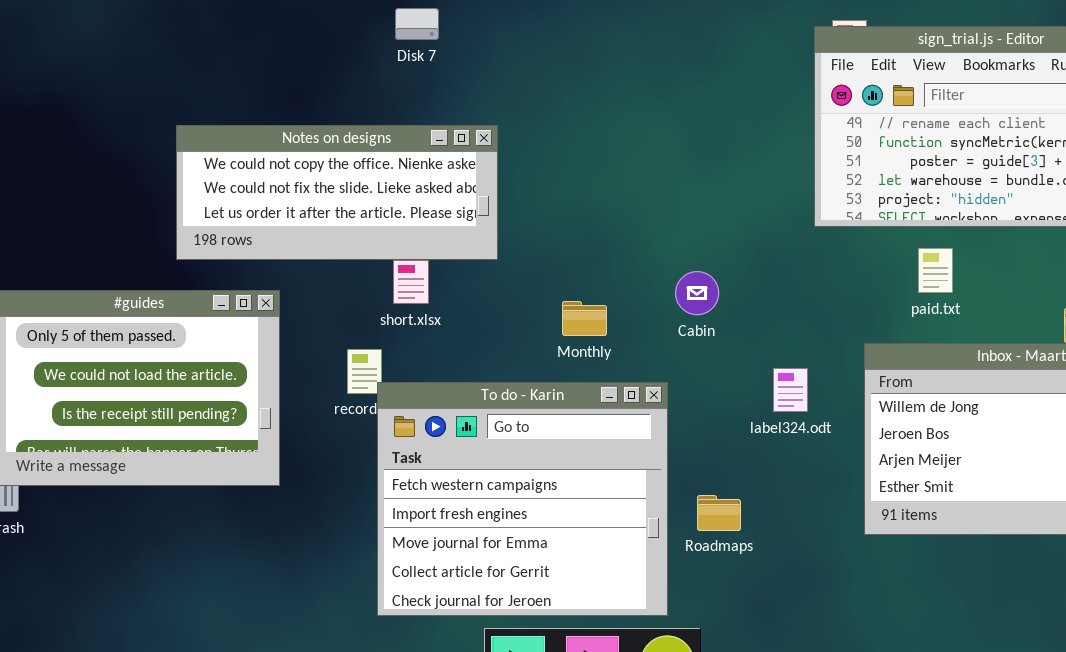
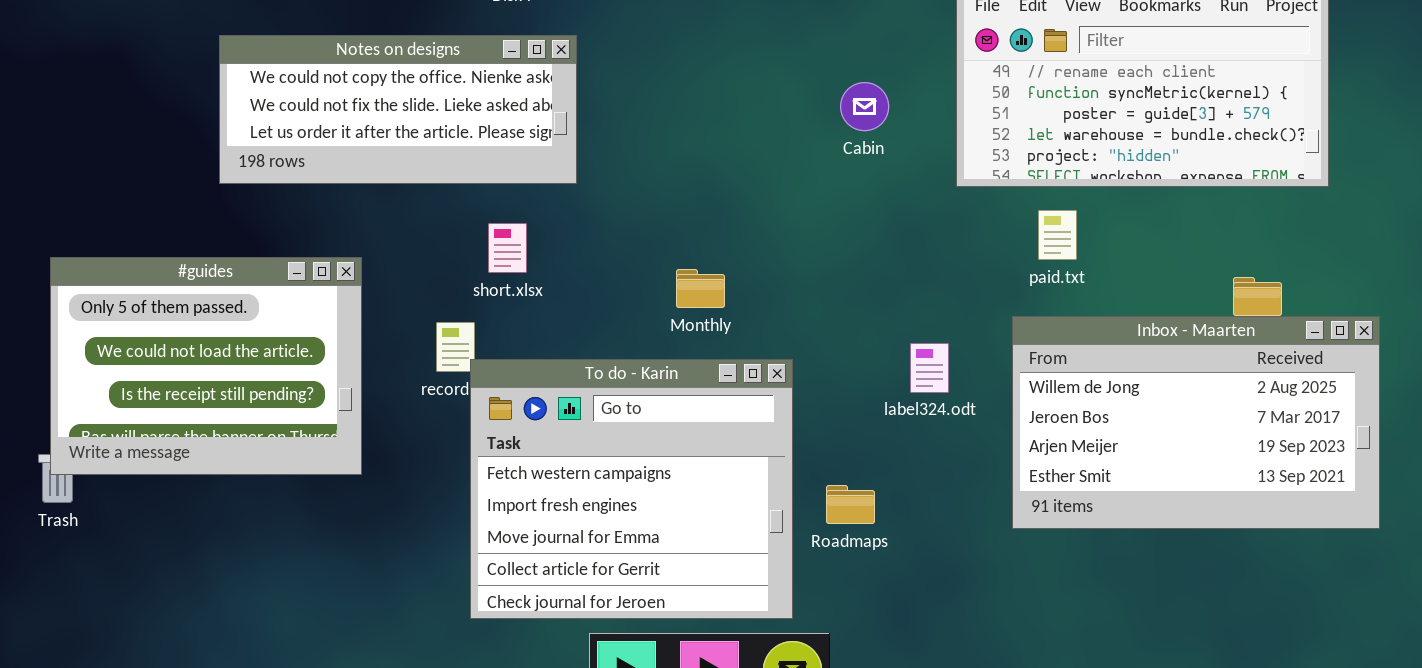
Notes on designs: [176,125,498,260] -> [219,35,577,184], moved
paid.txt: [918,248,953,293] -> [1038,210,1077,260], moved
Cabin: [675,271,719,315] -> [840,82,889,131], moved

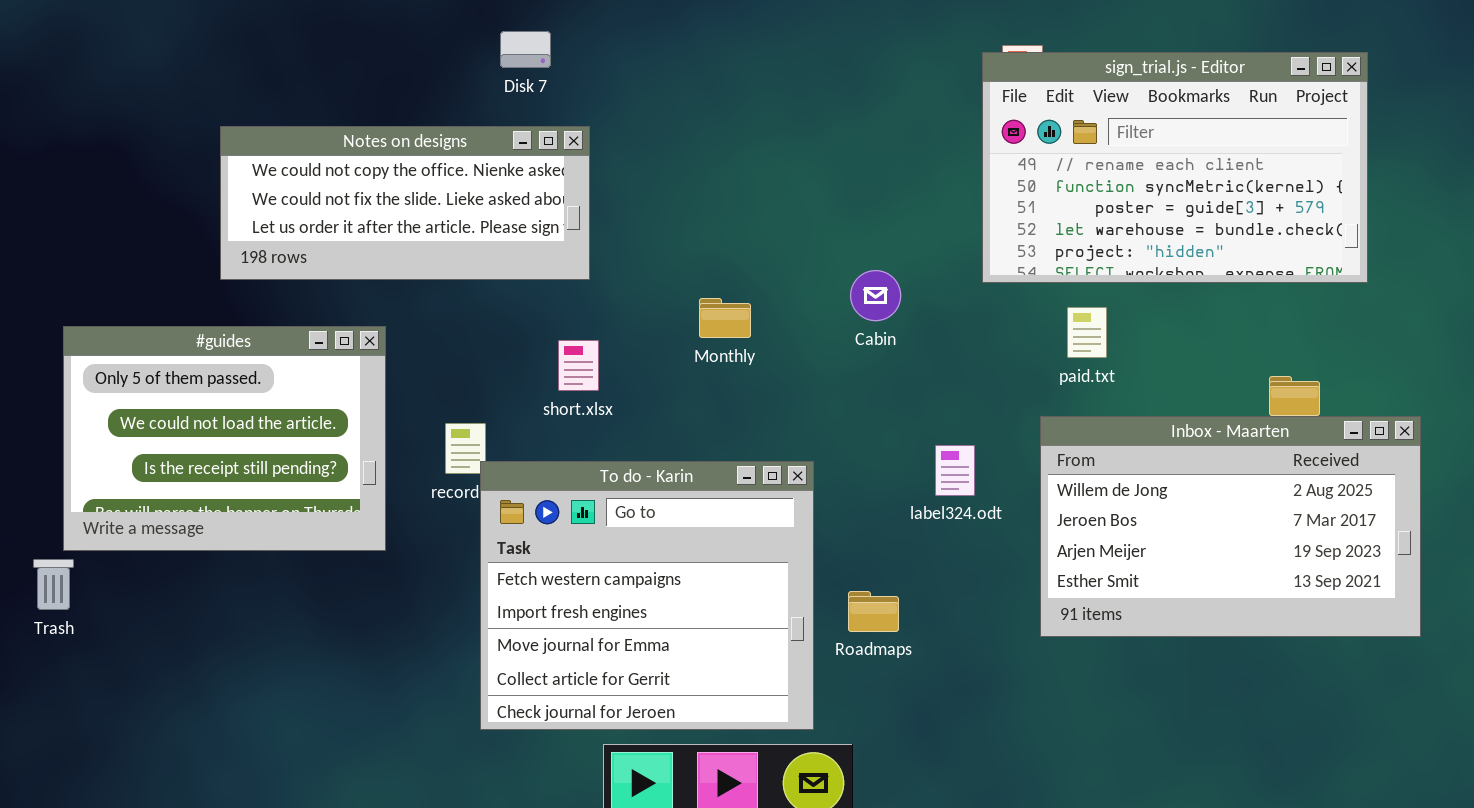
Cabin: [840,82,889,131] -> [850,270,901,321], moved
short.xlsx: [488,223,527,273] -> [558,340,599,391], moved
#guides: [50,257,362,475] -> [63,326,386,551], moved
Monthly: [676,269,725,308] -> [699,298,751,338], moved

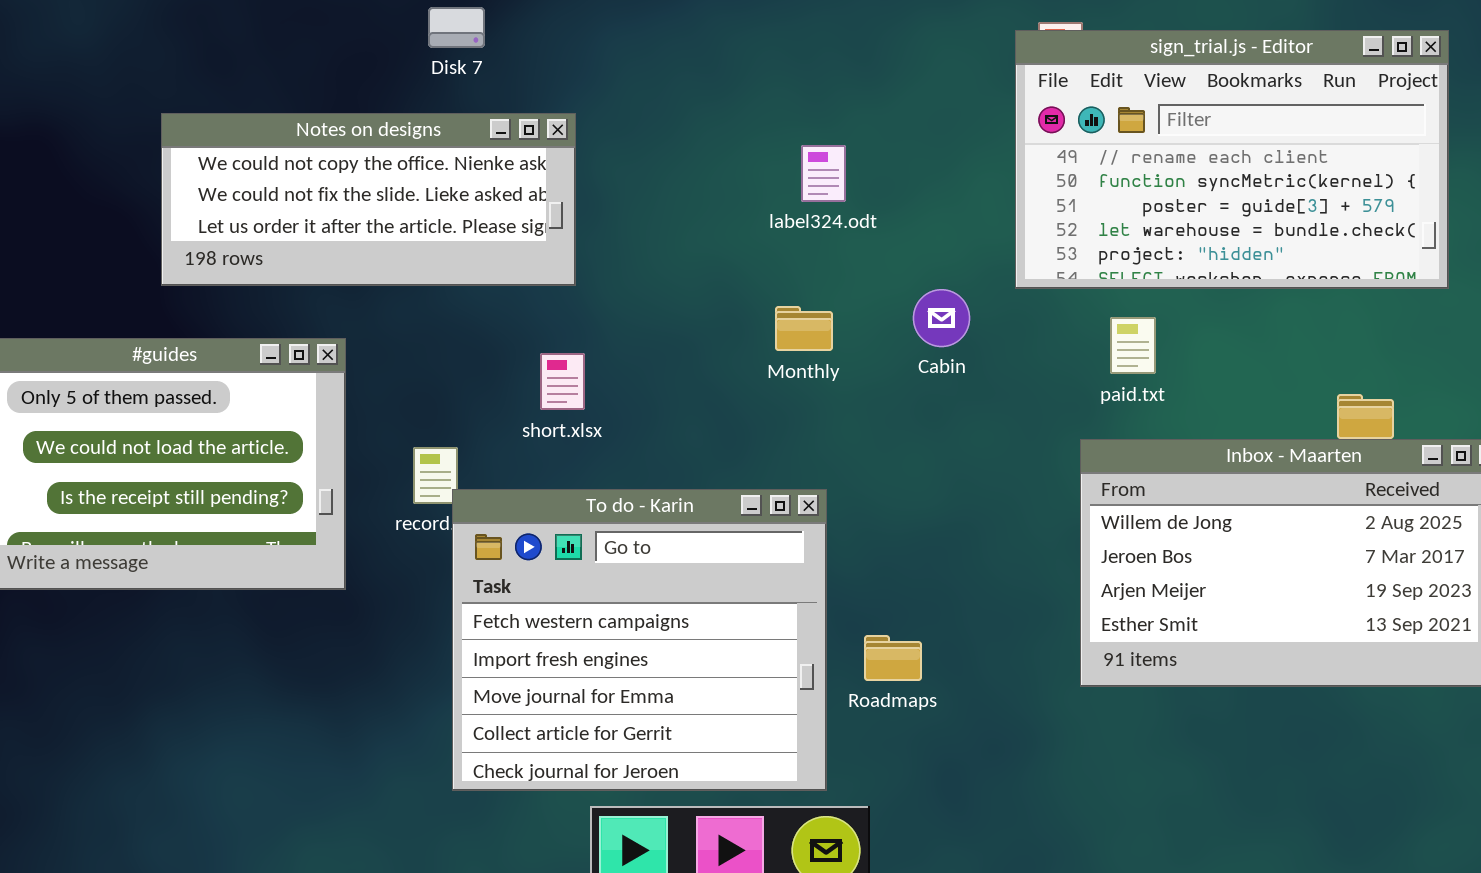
Disk 7: [500,31,551,68] -> [428,7,485,48], moved
Cabin: [850,270,901,321] -> [913,289,970,347], moved
Monthly: [699,298,751,338] -> [775,306,833,351], moved
label324.odt: [935,445,975,496] -> [801,145,846,202], moved

